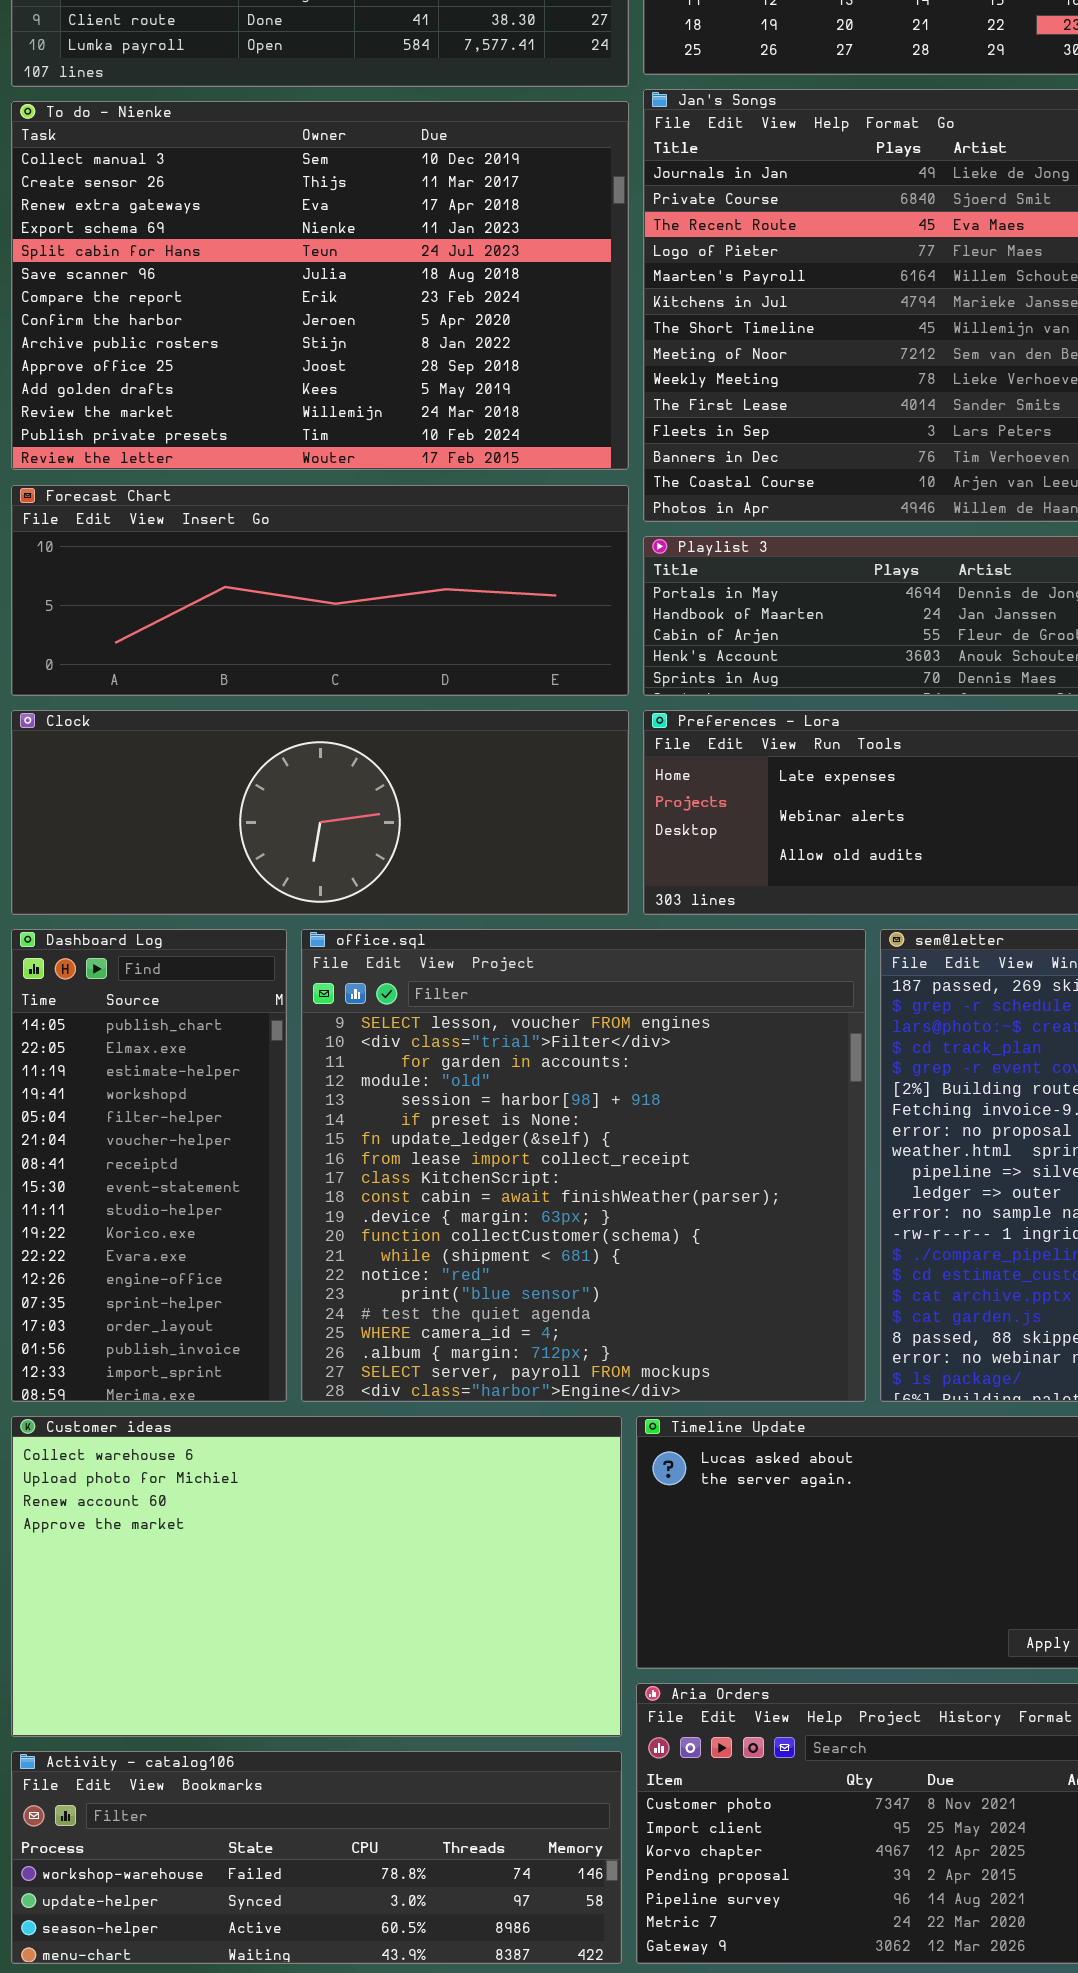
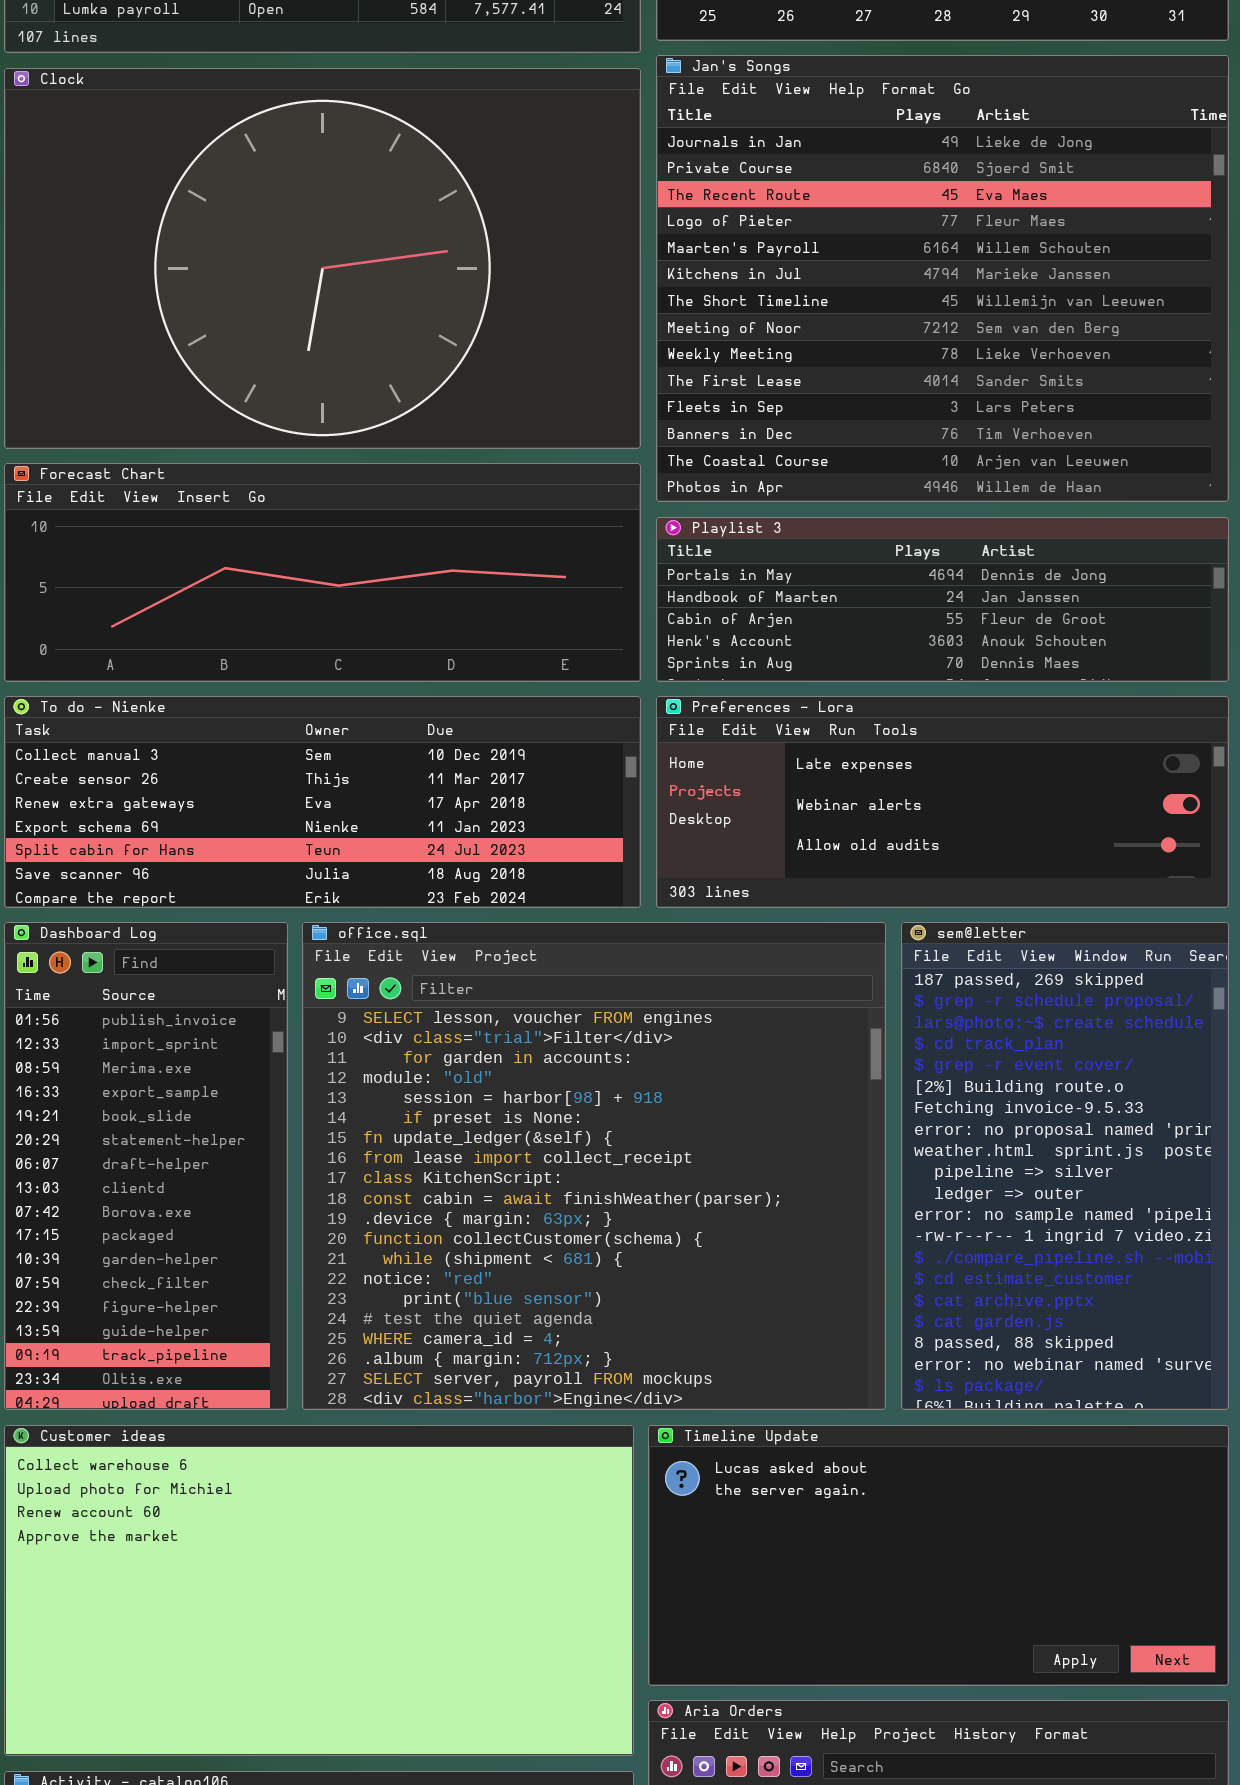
To do - Nienke: [11,101,629,470] -> [4,696,641,908], moved, resized
Clock: [11,710,629,915] -> [4,68,641,449], moved, resized
Dashboard Log: [11,929,287,1402] -> [4,922,288,1410], scrolled down 14 rows

